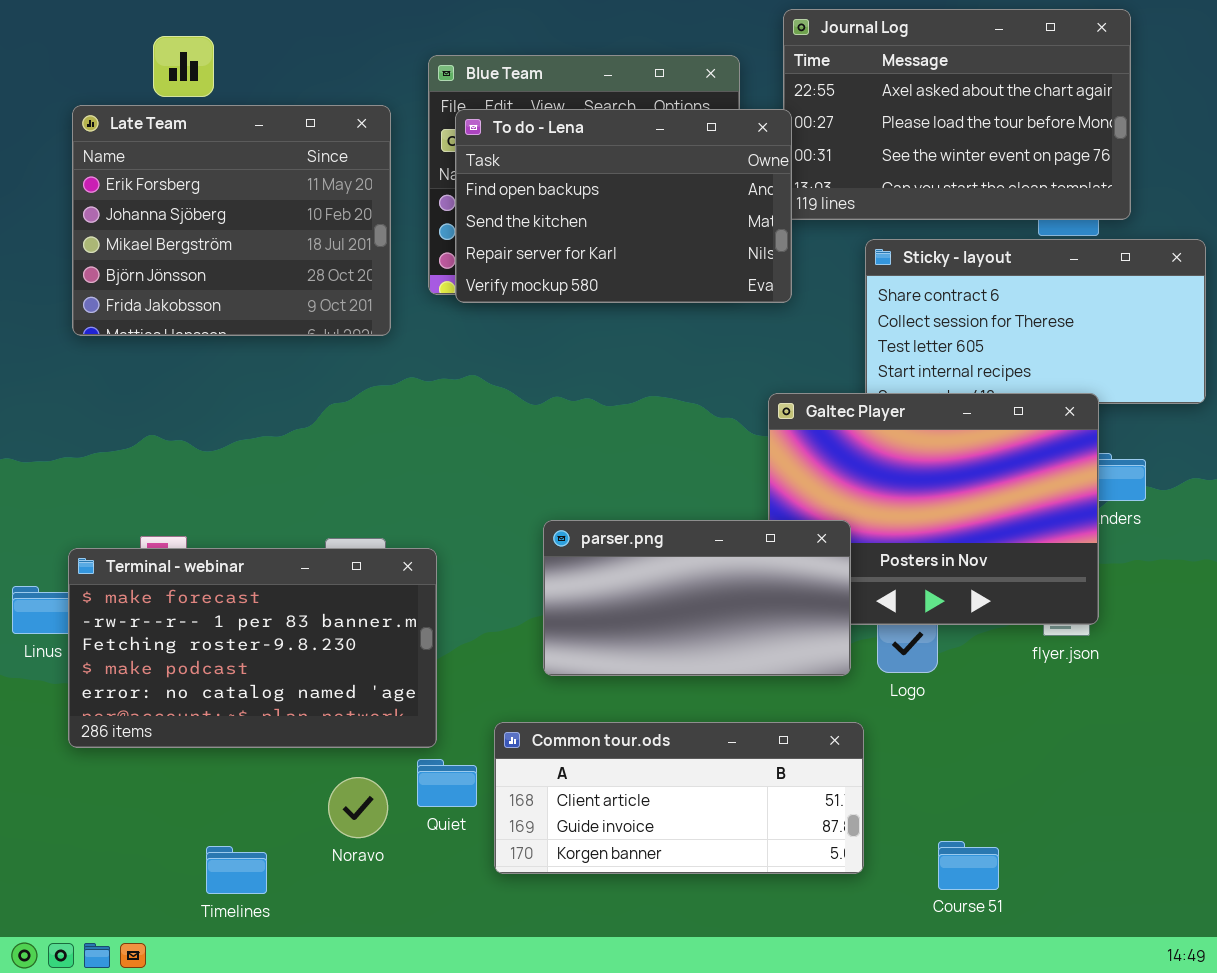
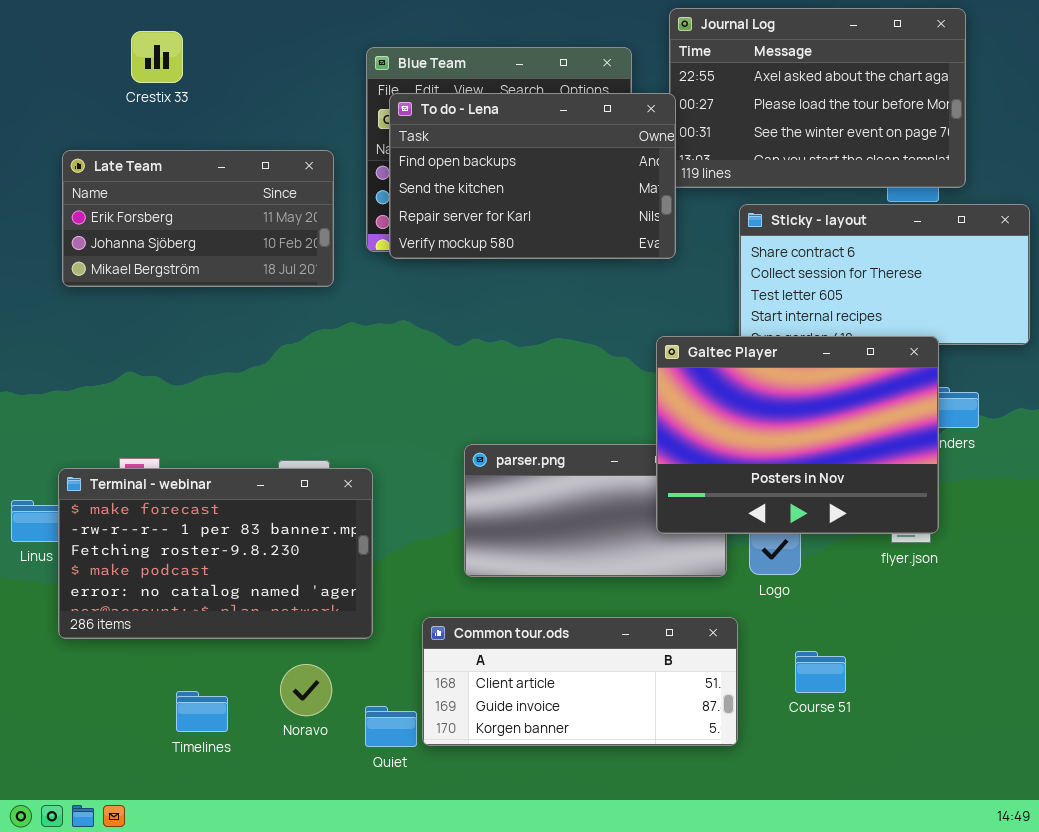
Late Team: [72,105,391,336] -> [62,150,334,287], resized
Galtec Player: [768,393,1099,625] -> [656,336,939,534], raised
Quiet: [417,759,477,807] -> [365,706,417,747], moved
Course 51: [938,841,999,890] -> [795,651,846,693], moved
Timelines: [206,846,267,894] -> [176,691,228,732], moved

